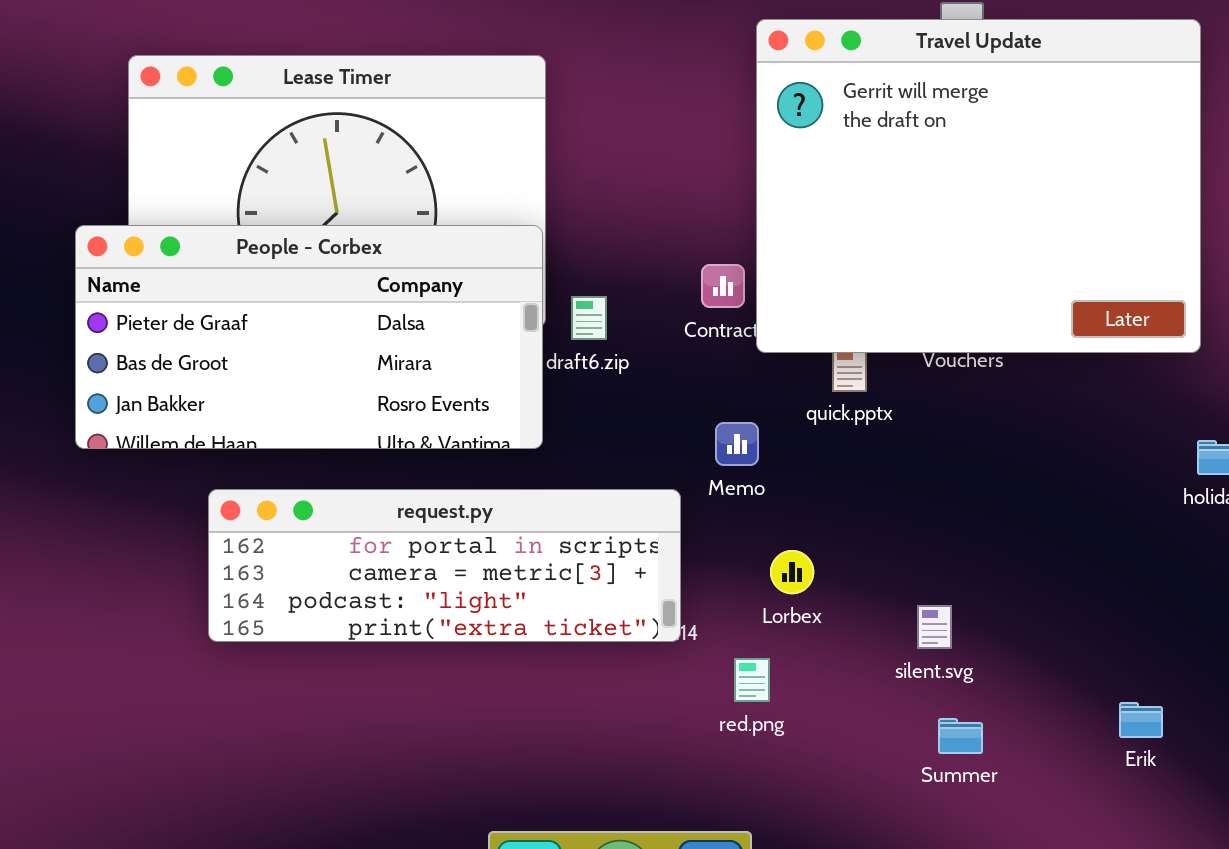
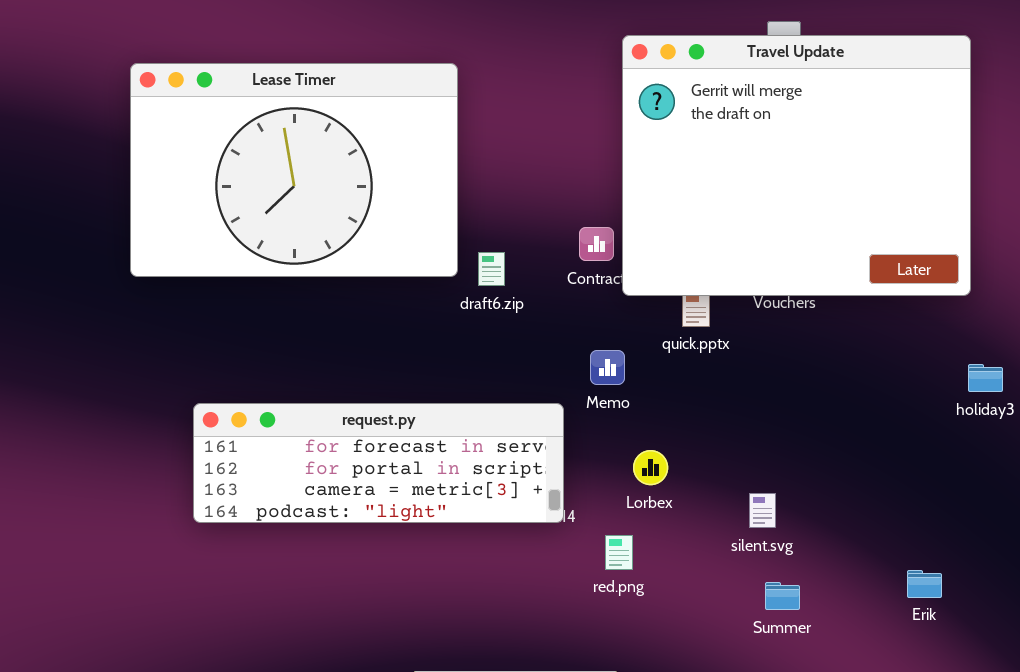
People - Corbex: [75,225,543,449] -> none, closed
request.py: [208,489,681,642] -> [193,403,564,523], scrolled up 1 row

